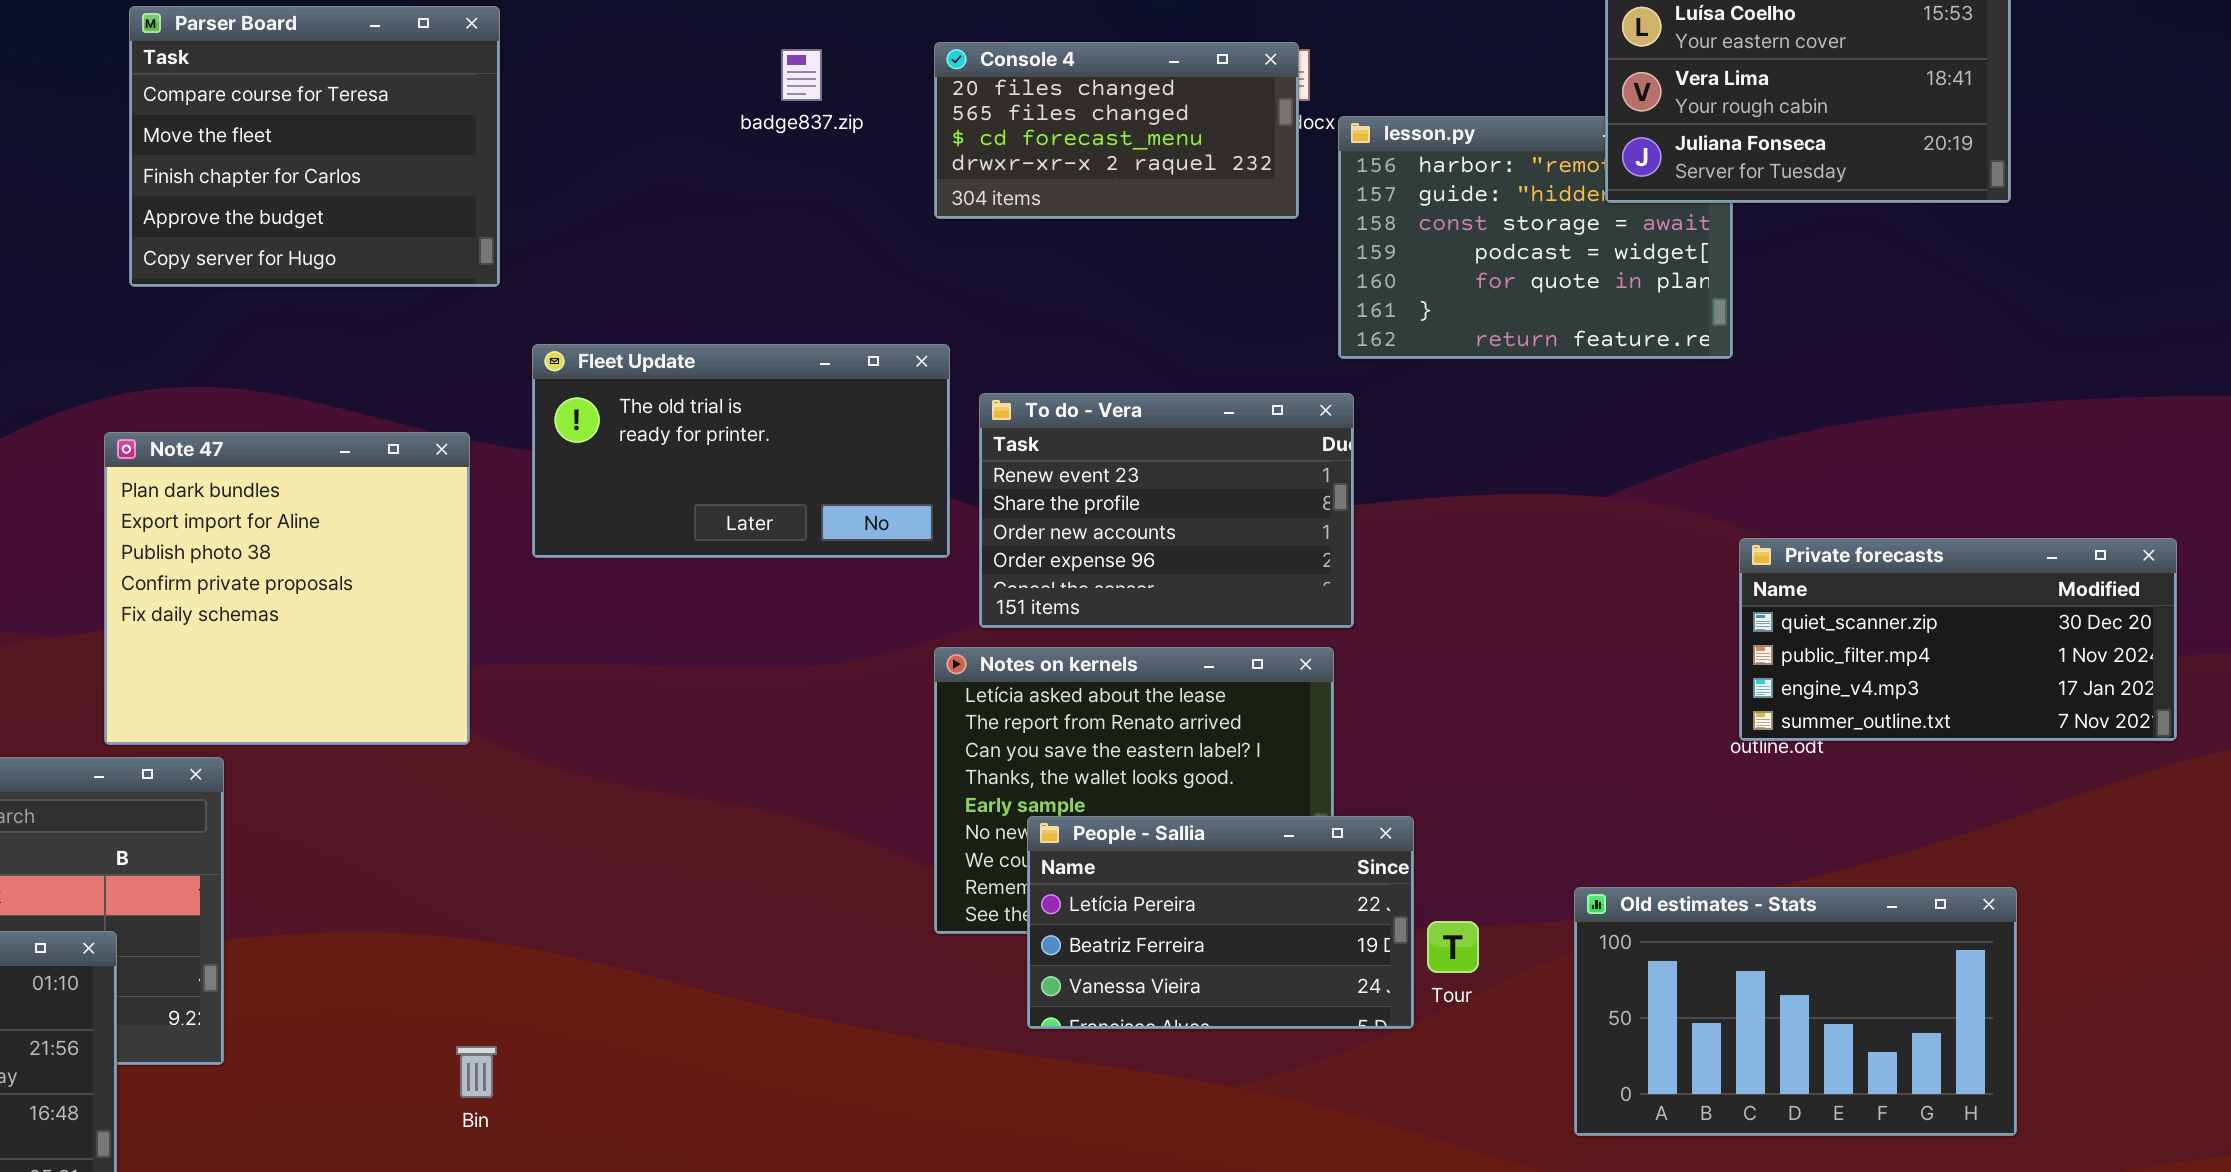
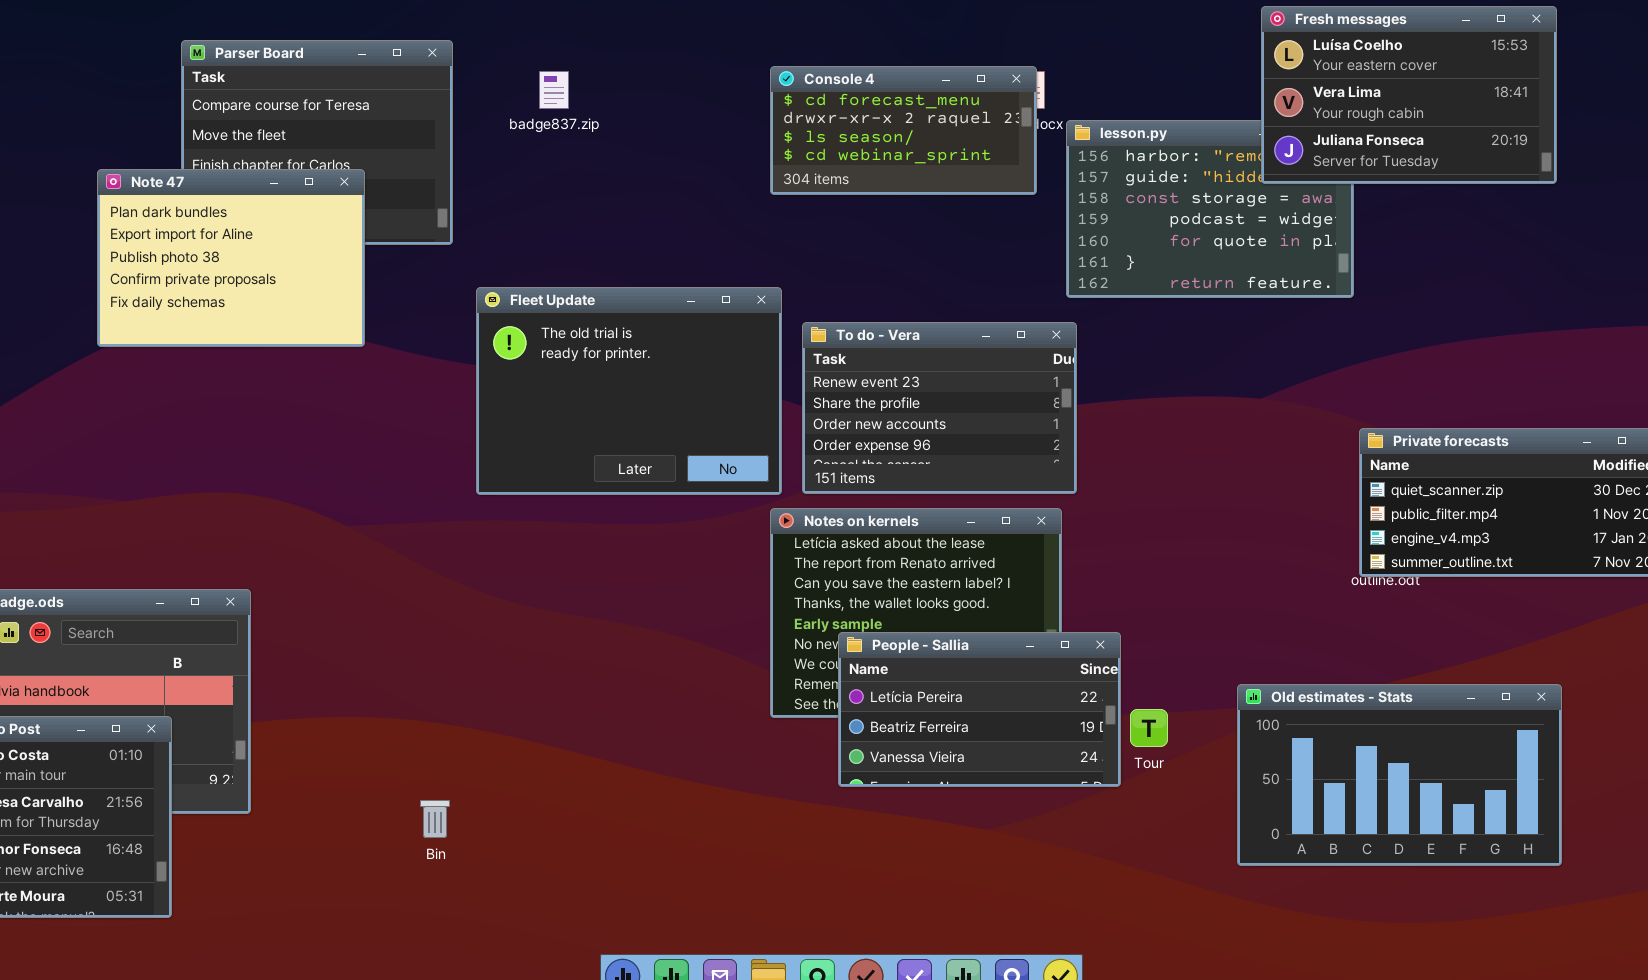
Console 4: [934,42,1299,219] -> [770,66,1037,195], scrolled down 2 rows
badge837.zip: [781,49,822,101] -> [539,71,569,109], moved
Fleet Update: [532,344,950,558] -> [476,287,782,495], resized
Note 47: [104,432,470,745] -> [97,169,365,347], moved, resized

